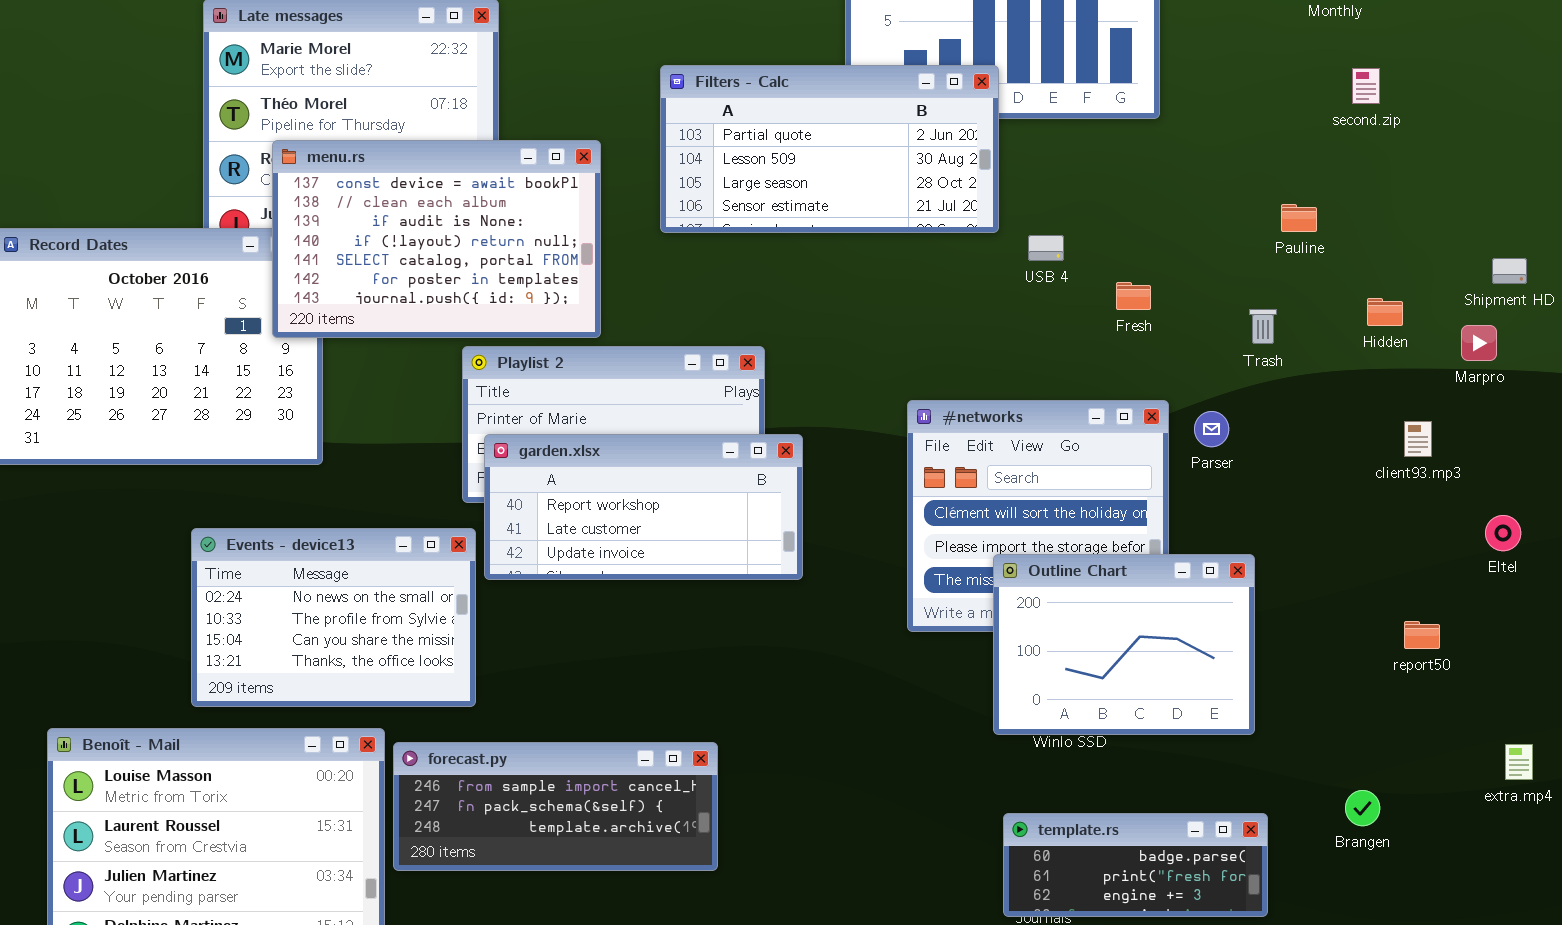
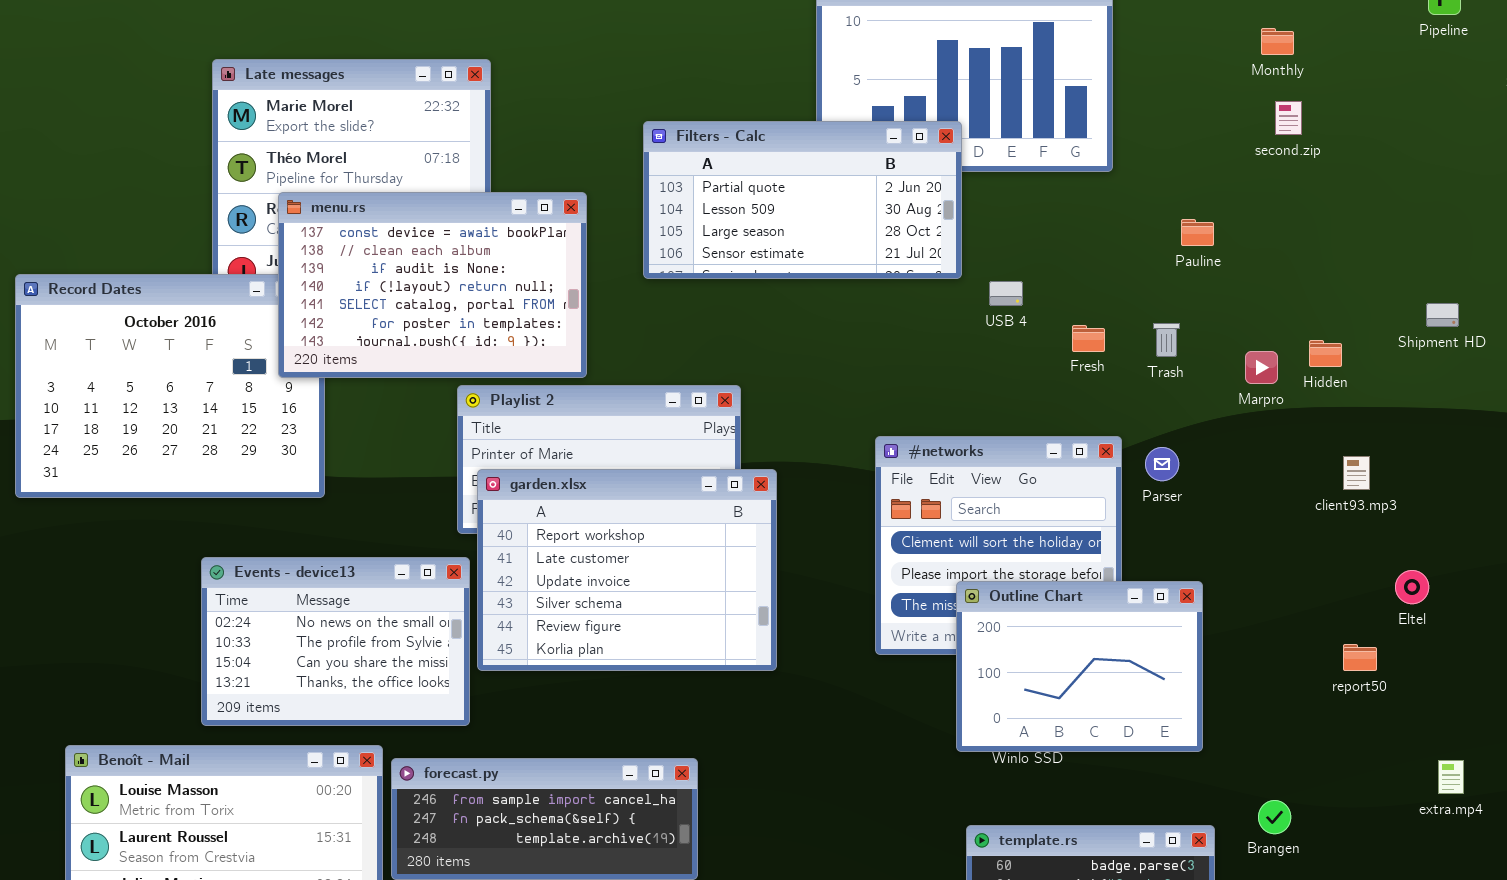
second.zip: [1352,68,1380,104] -> [1275,101,1302,135], moved
Pauline: [1281,204,1317,232] -> [1181,219,1214,246], moved
Trash: [1249,309,1277,344] -> [1153,323,1180,357], moved
Marpro: [1461,325,1497,361] -> [1245,351,1278,384], moved
garden.xlsx: [484,434,803,580] -> [477,469,777,671], resized
Eltel: [1485,515,1521,551] -> [1395,570,1429,604], moved
Brangen: [1345,790,1380,826] -> [1258,800,1291,834], moved

